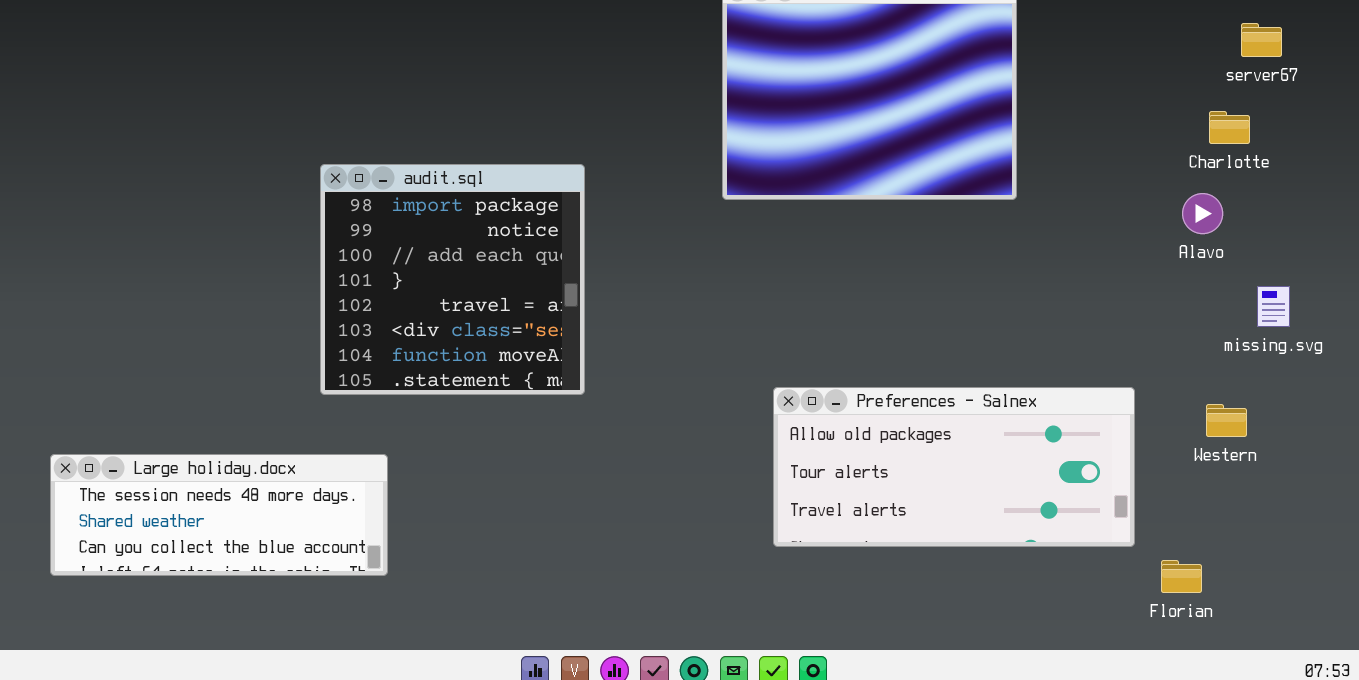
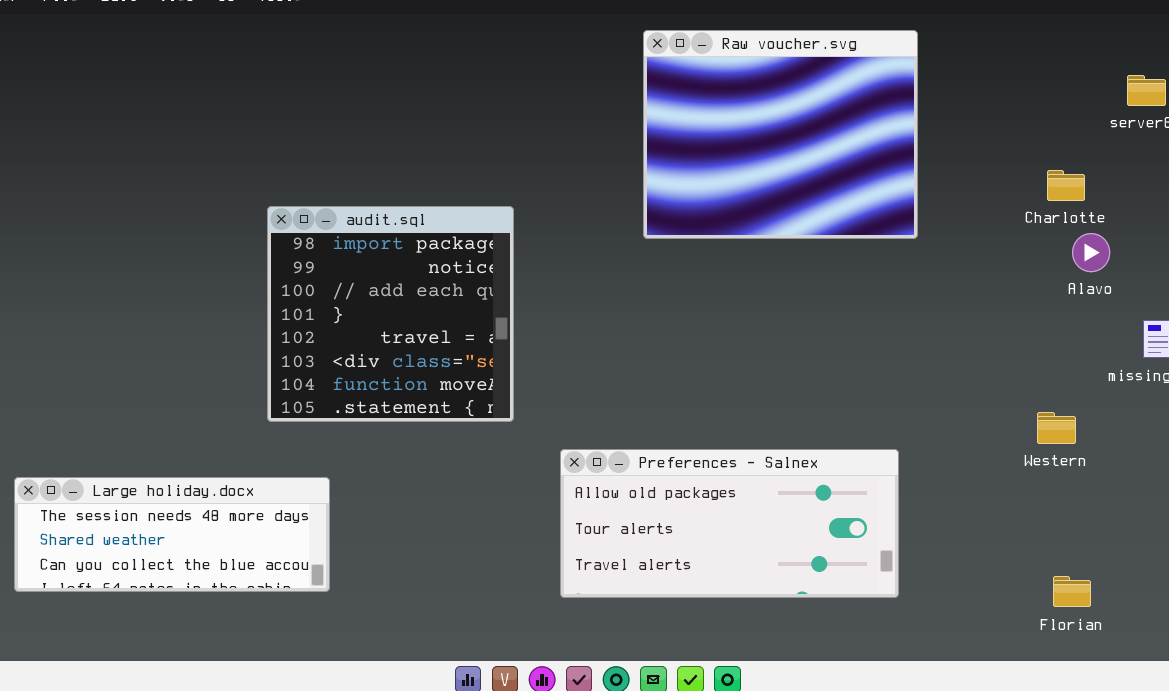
Charlotte: [1209,111,1250,144] -> [1047,170,1085,201], moved
Preferences - Salnex: [773,387,1135,547] -> [560,449,899,598], moved
Western: [1206,404,1247,437] -> [1037,412,1076,444], moved

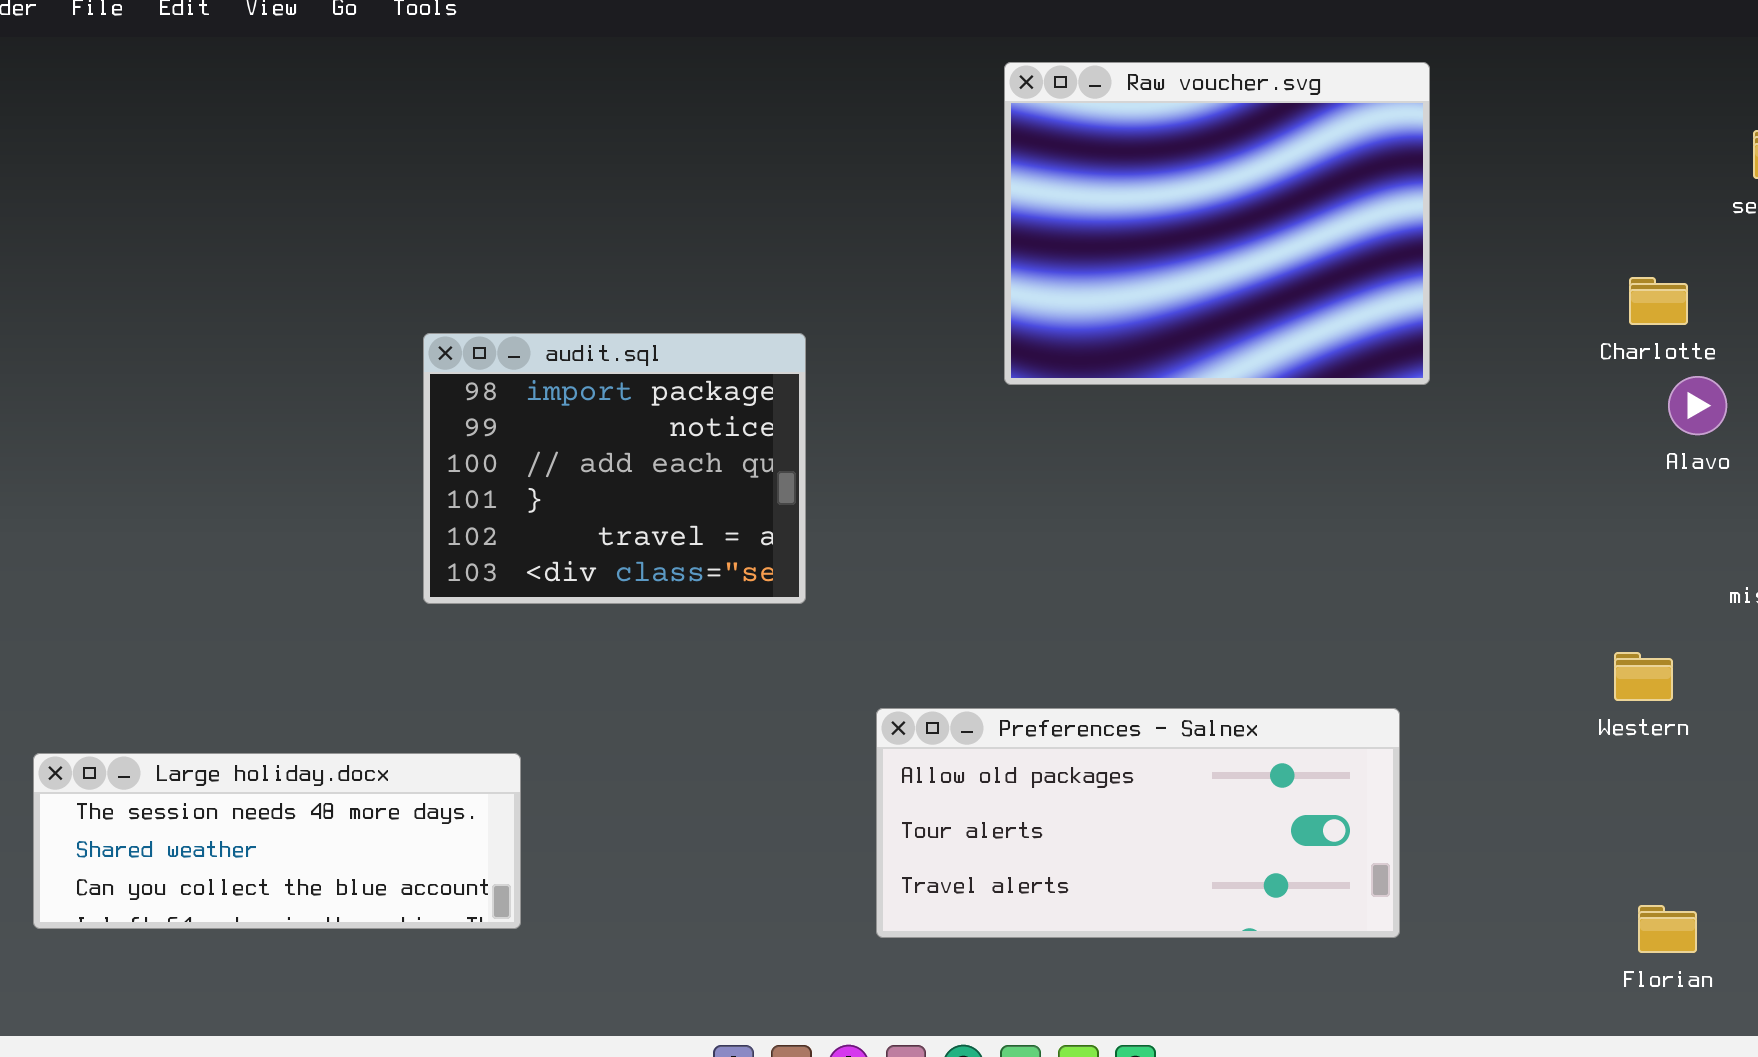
audit.sql: [267,206,514,422] -> [423,333,806,604], resized

